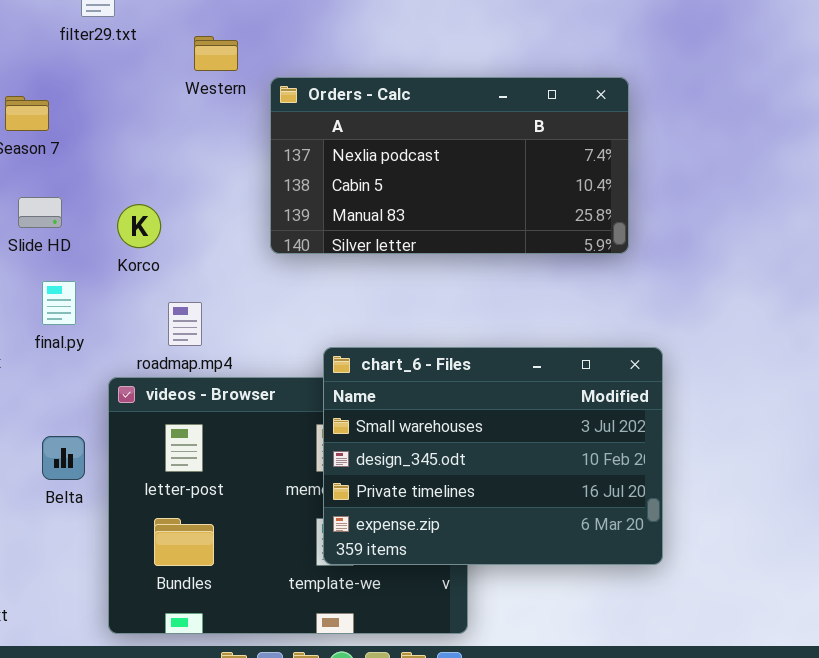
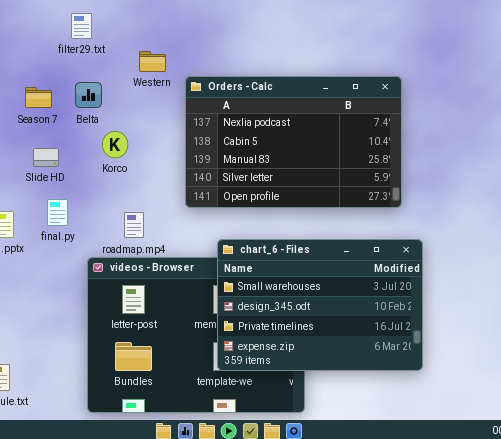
Orders - Calc: [270,77,629,254] -> [185,76,402,208], resized
Korco: [117,204,161,248] -> [102,131,128,158], moved
Belta: [42,436,85,480] -> [75,82,102,108], moved

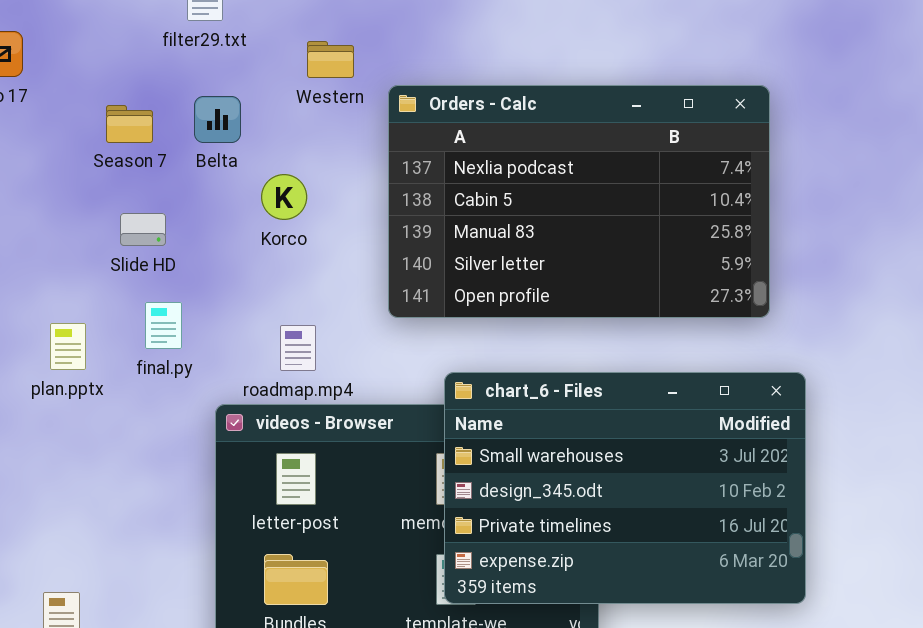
Korco: [102,131,128,158] -> [261,174,307,220], moved

